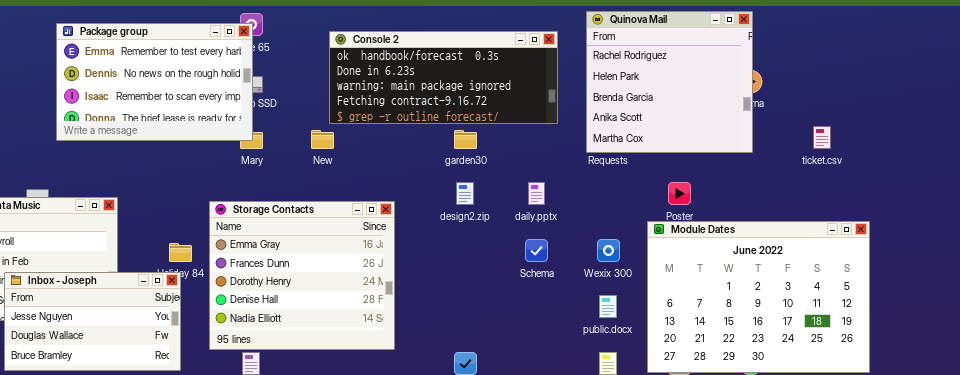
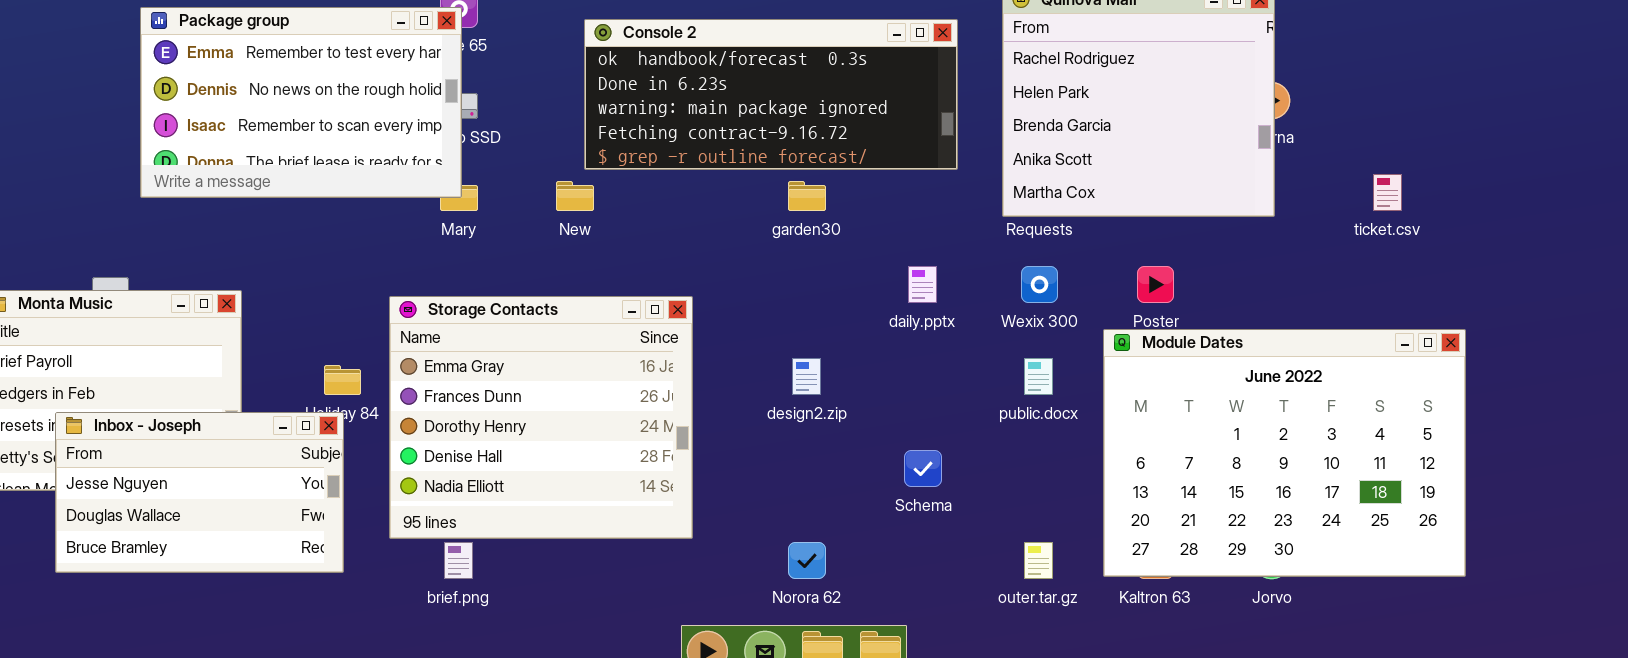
design2.zip: [456,182,474,205] -> [792,358,821,395], moved
Schema: [525,239,548,262] -> [904,450,942,487], moved
Wexix 300: [597,239,620,262] -> [1021,266,1058,303], moved
public.docx: [599,295,617,318] -> [1024,358,1053,395], moved

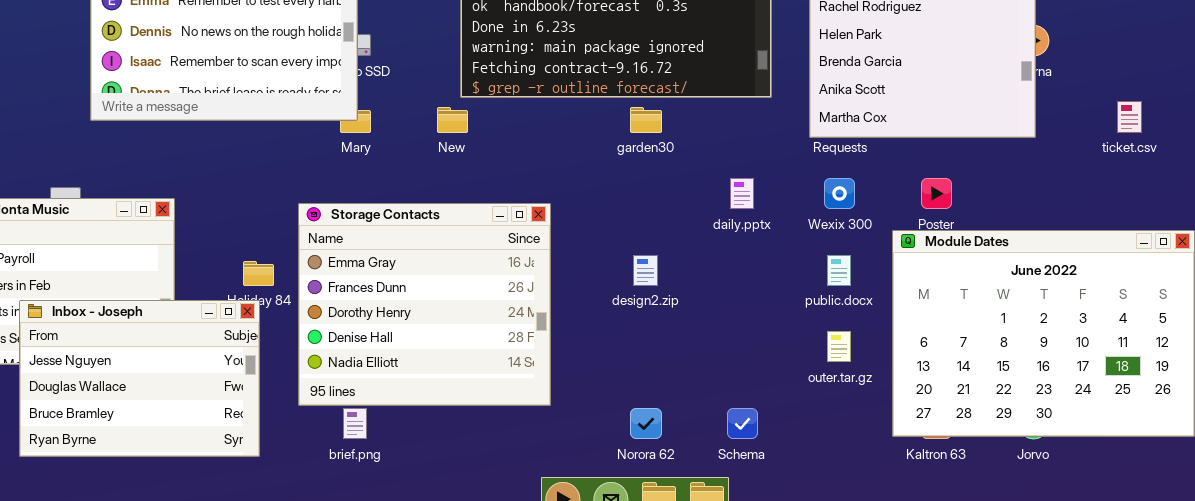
Inbox - Joseph: [55,412,344,573] -> [19,300,260,457], resized
Schema: [904,450,942,487] -> [727,408,758,439], moved
outer.tar.gz: [1024,542,1053,579] -> [827,331,851,362], moved

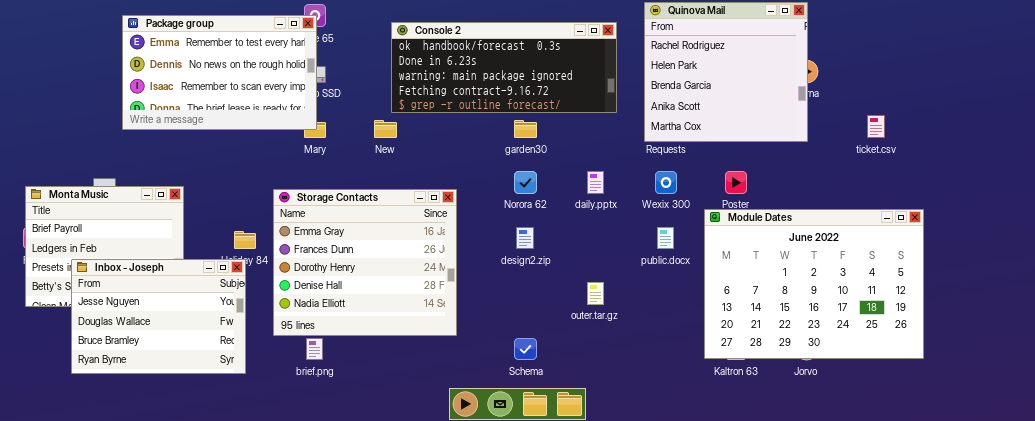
outer.tar.gz: [827,331,851,362] -> [587,282,604,305], moved
Norora 62: [630,408,662,439] -> [514,171,537,194], moved
Schema: [727,408,758,439] -> [514,338,537,360], moved

